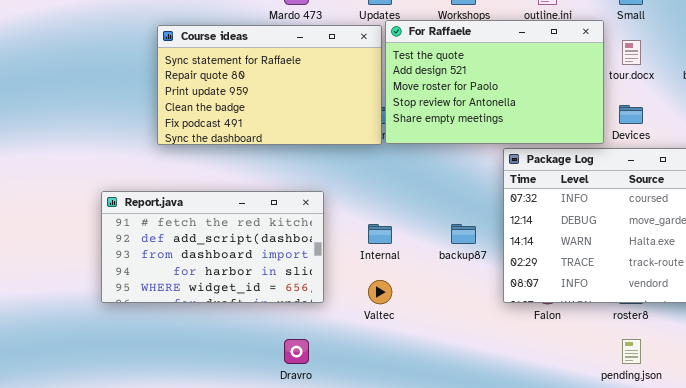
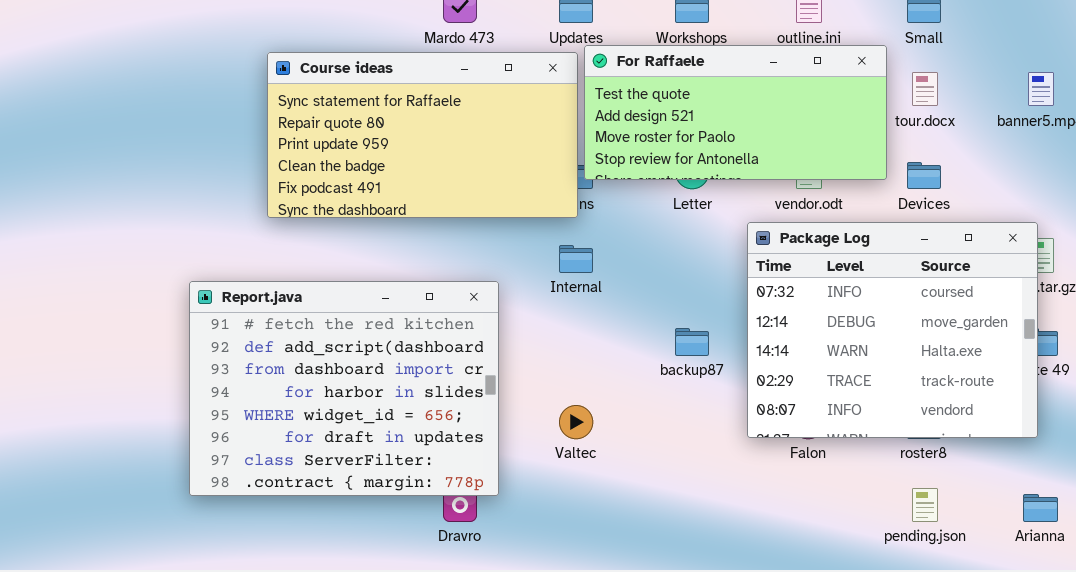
For Raffaele: [385,20,604,144] -> [584,45,887,180], resized
Report.java: [101,191,324,303] -> [189,281,499,496], resized
Internal: [368,224,392,244] -> [559,245,593,273], moved

